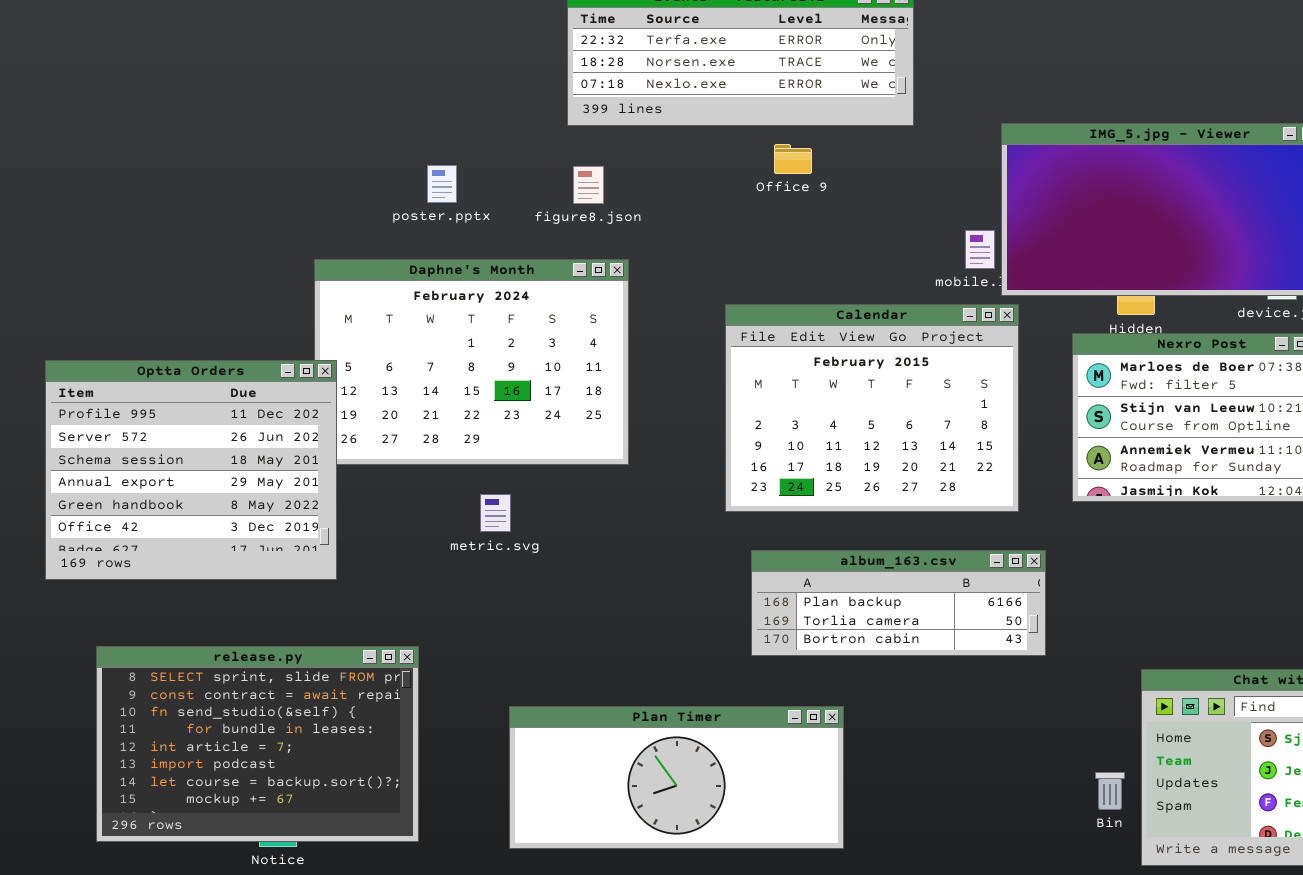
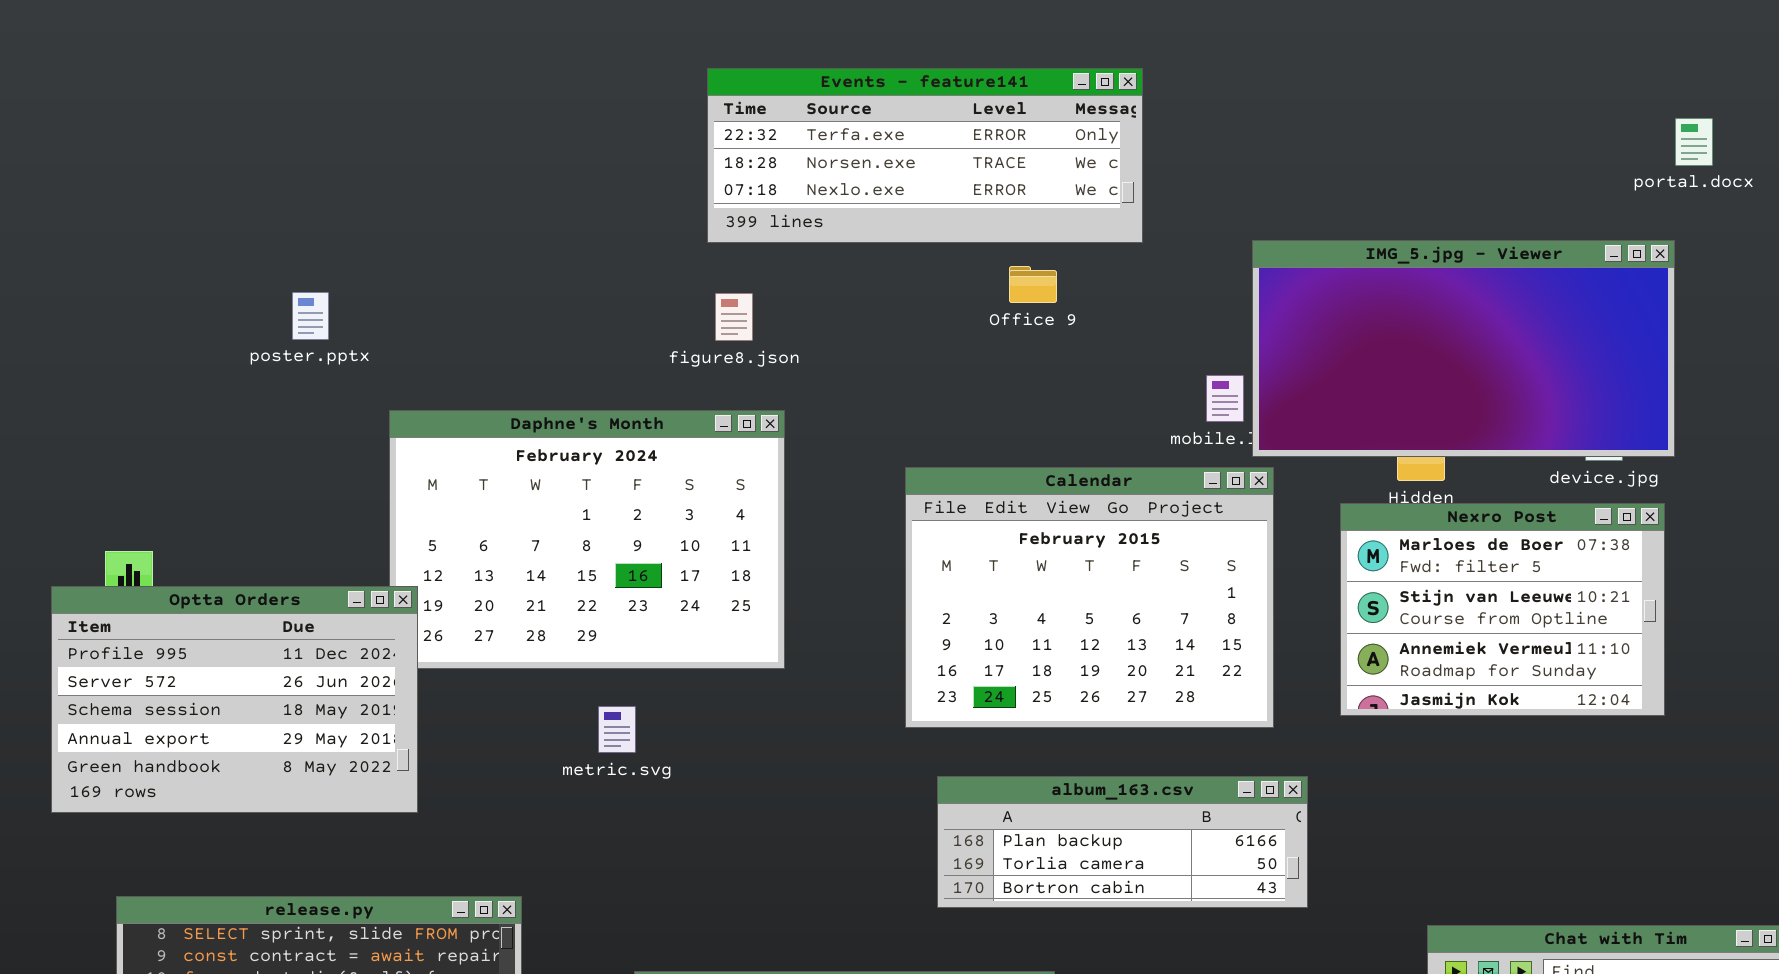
Office 9: [774,144,812,174] -> [1009,266,1057,303], moved
poster.pptx: [427,165,457,203] -> [292,292,329,340], moved
Optta Orders: [45,360,337,580] -> [51,586,418,813], resized

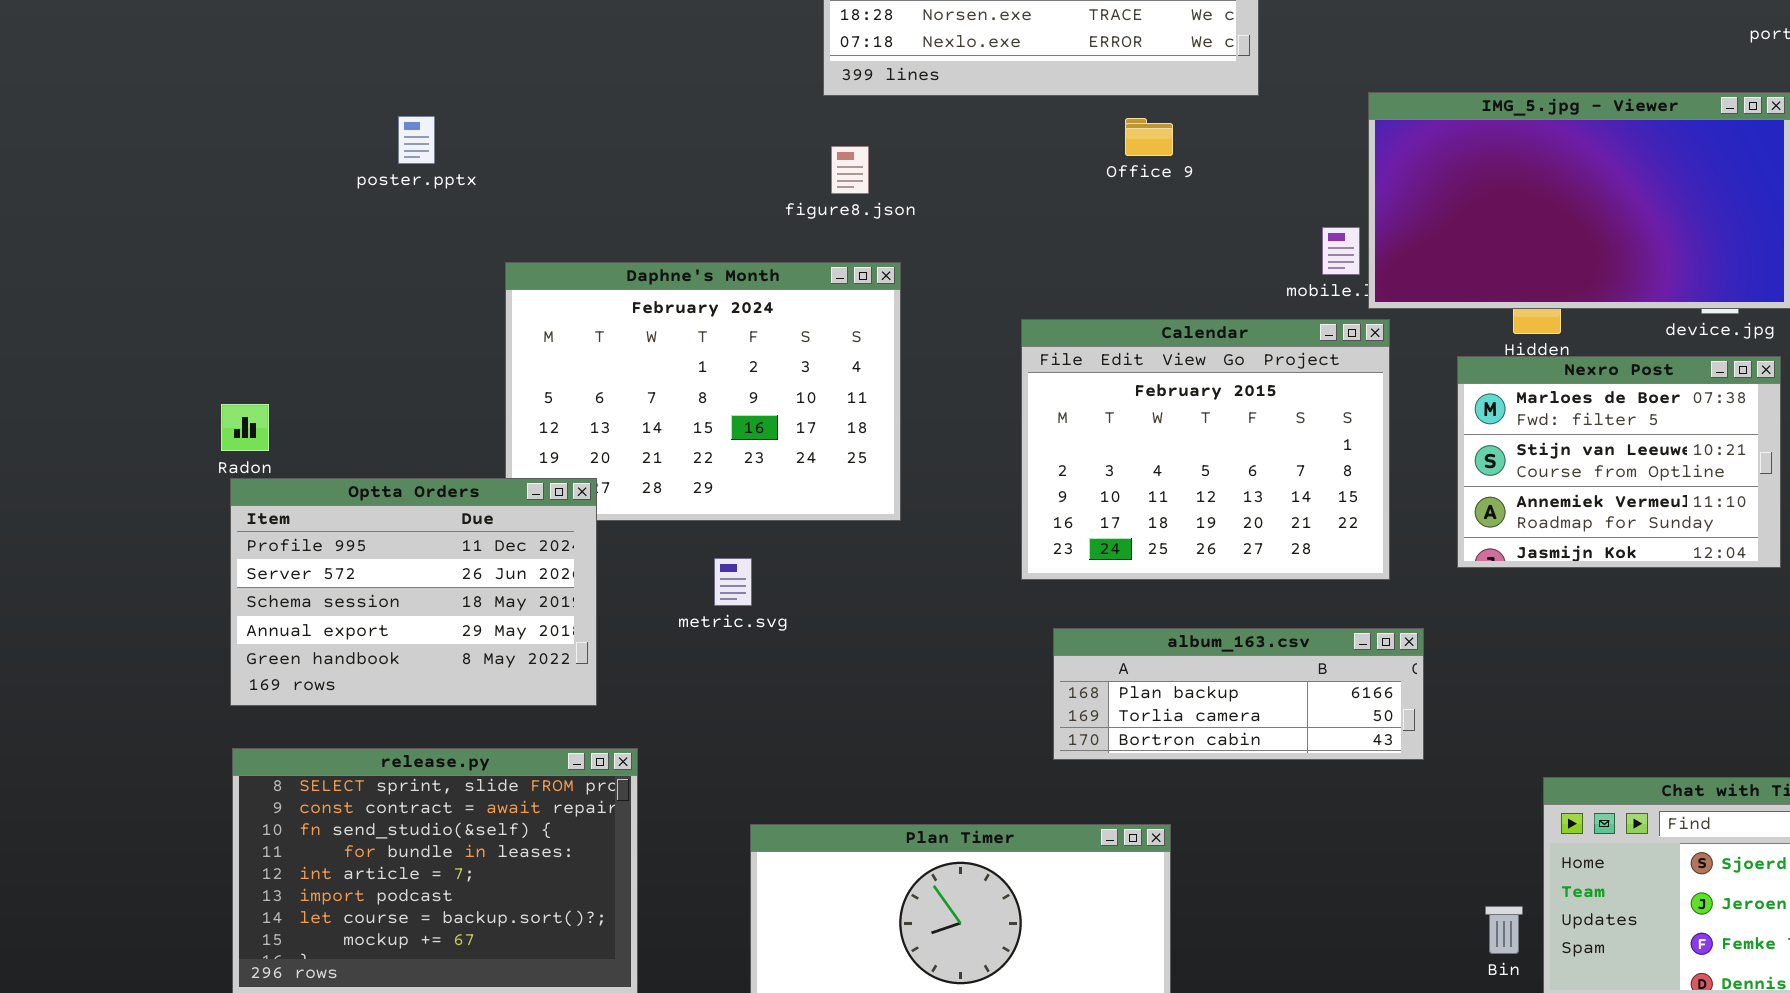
poster.pptx: [292,292,329,340] -> [398,116,435,164], moved
Optta Orders: [51,586,418,813] -> [230,478,597,706], moved

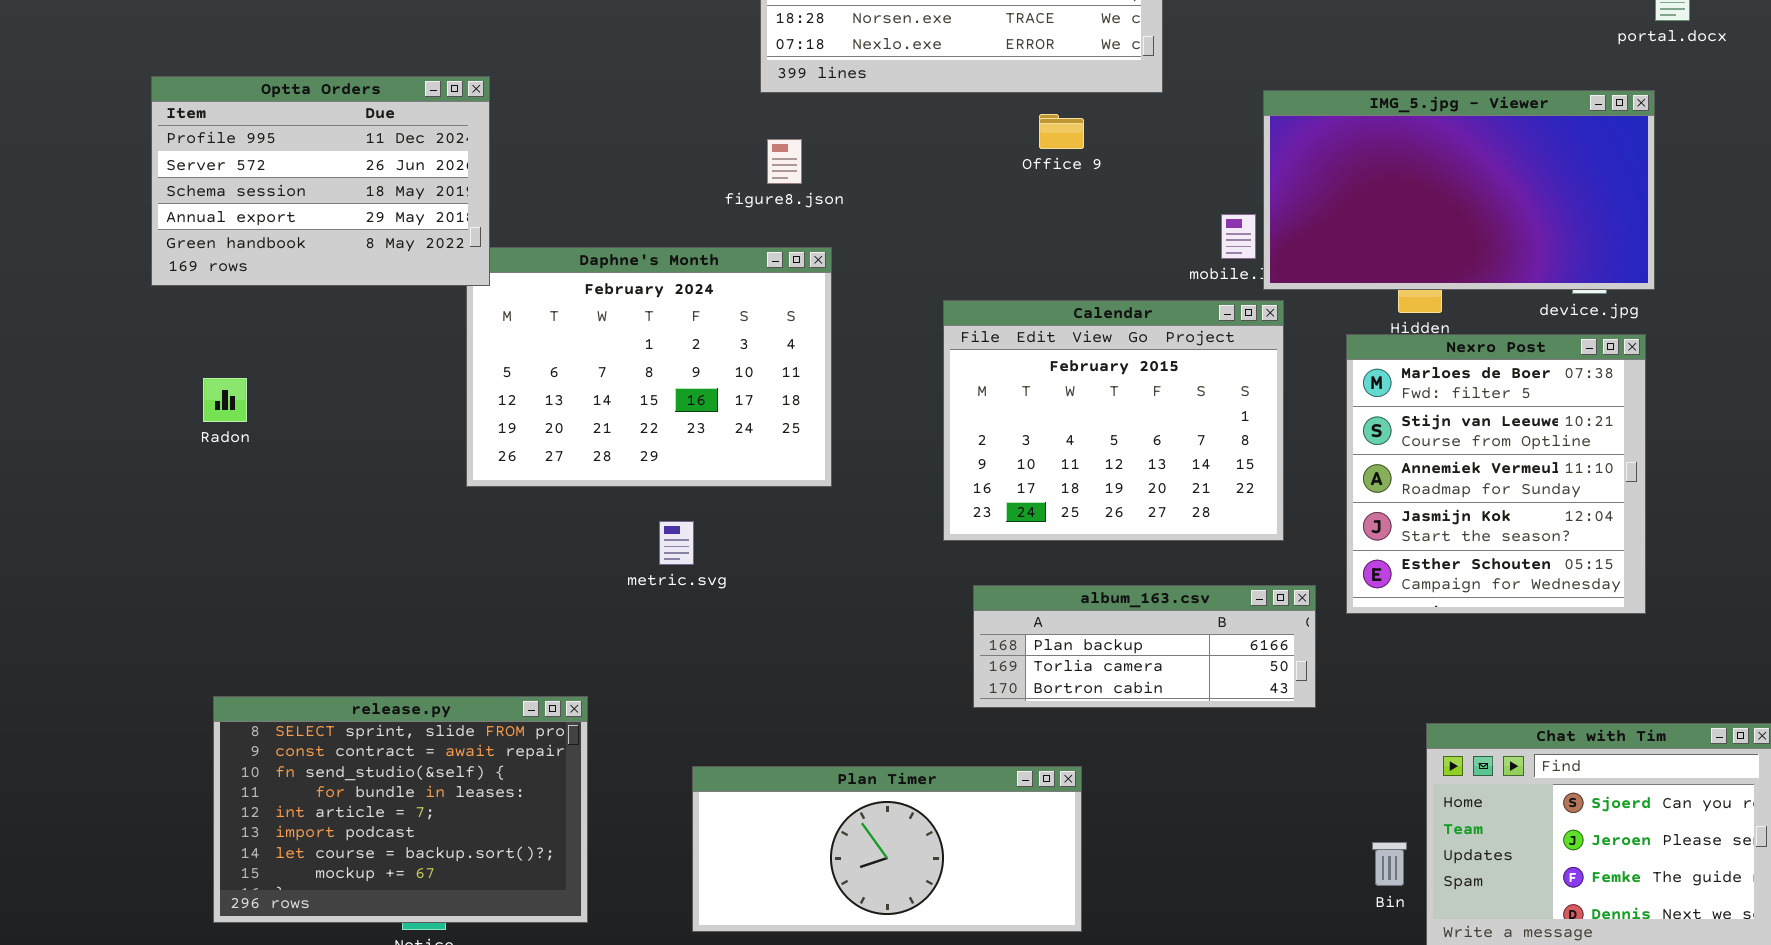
Nexro Post: [1457,356,1781,568] -> [1346,334,1646,614], resized
Optta Orders: [230,478,597,706] -> [151,76,490,286], moved

